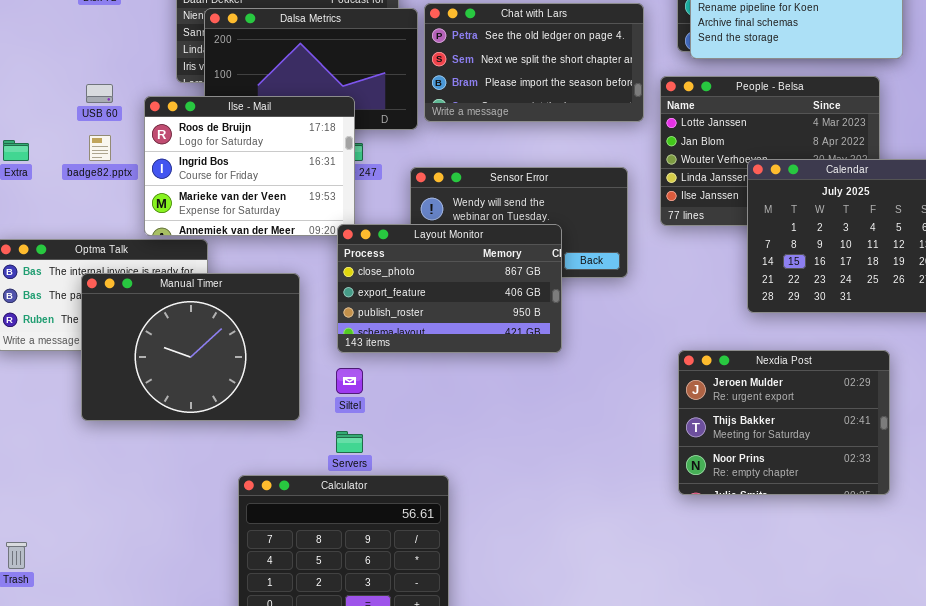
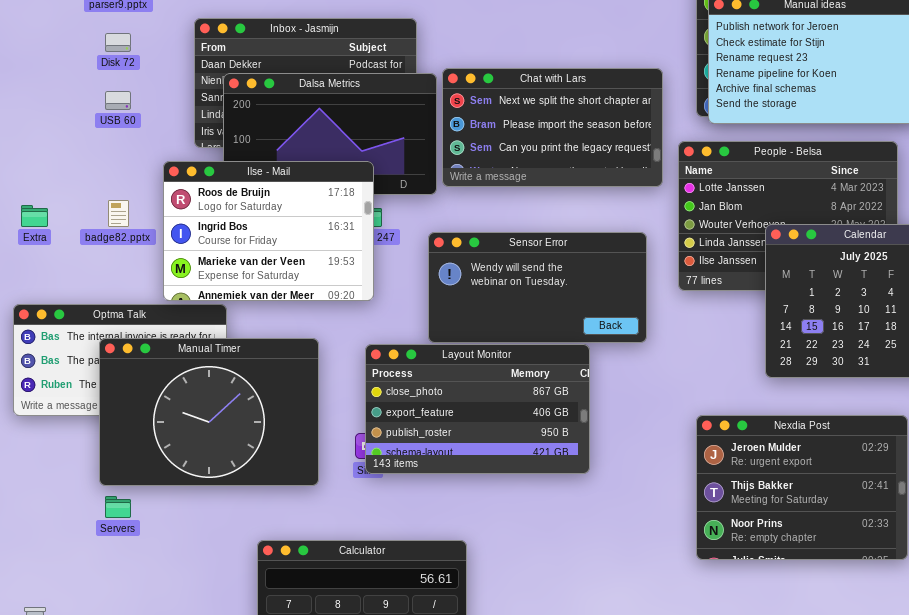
Chat with Lars: [424,3,644,122] -> [442,68,663,187], scrolled down 1 row
USB 60: [86,84,113,103] -> [105,91,131,110], moved
Layout Monitor: [337,224,562,353] -> [365,344,590,474], moved
Servers: [336,431,363,453] -> [105,496,131,518], moved

